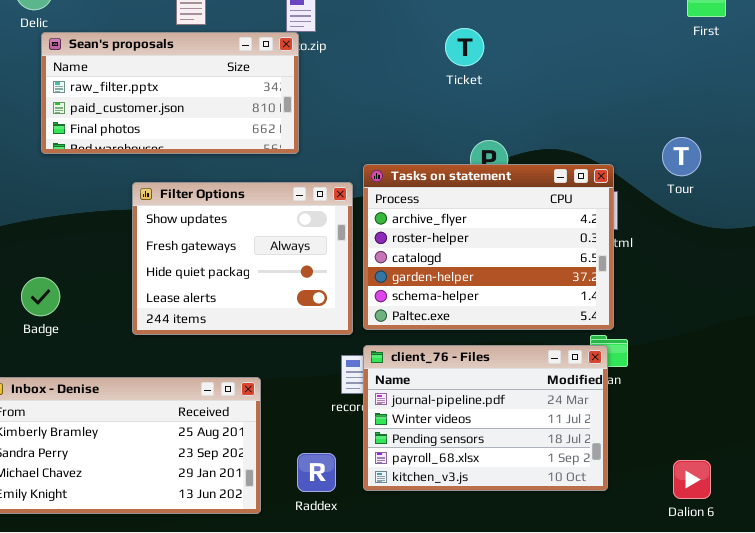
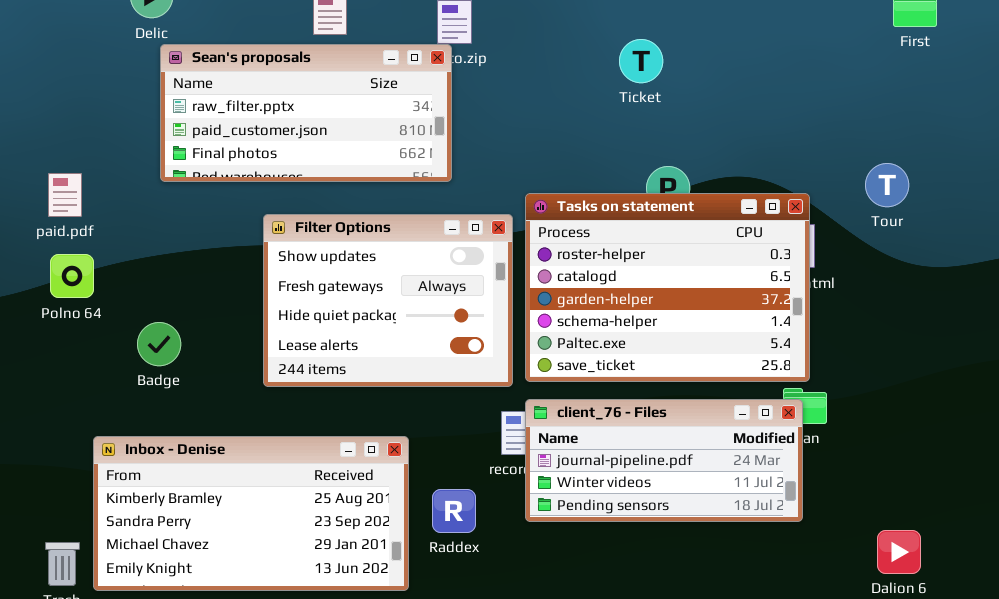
Tasks on statement: [363,164,614,330] -> [525,193,810,382], scrolled down 1 row
client_76 - Files: [363,345,608,491] -> [525,399,803,522], resized
Raddex: [297,453,336,492] -> [432,489,476,533], moved

